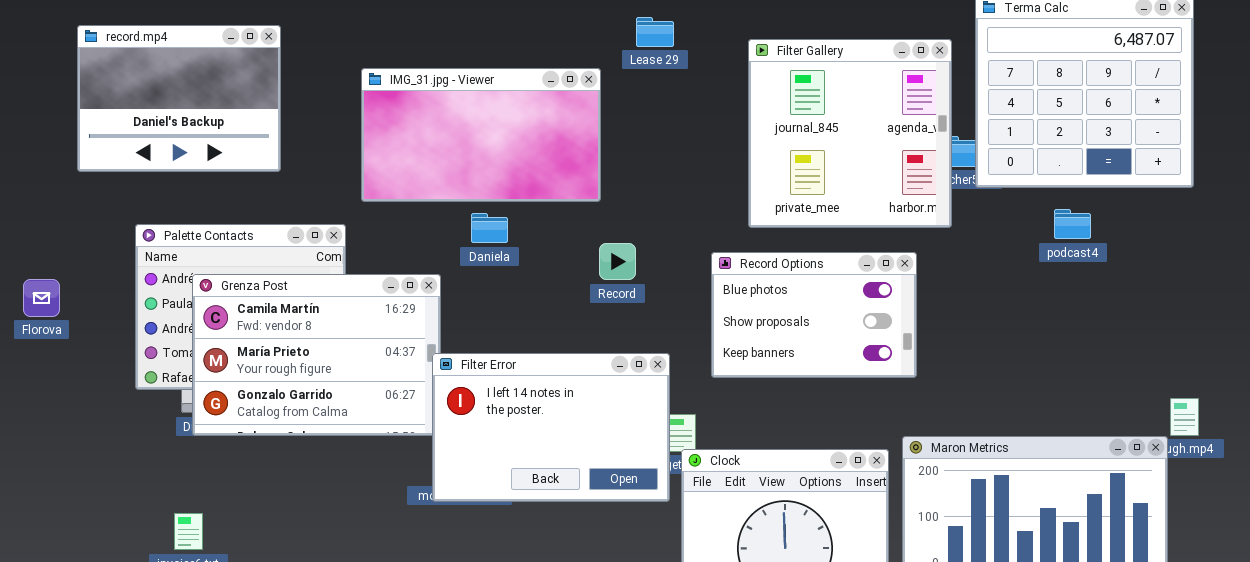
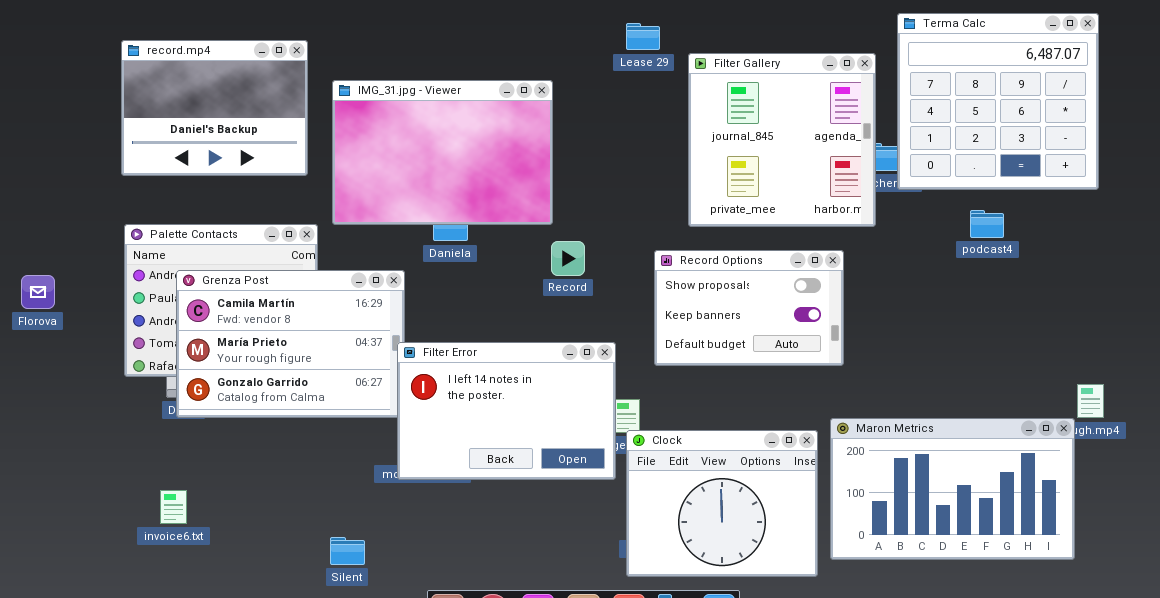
Lease 29: [636,17,674,47] -> [626,23,660,50], moved
record.mp4: [77,25,281,172] -> [121,40,308,176], moved
IMG_31.jpg - Viewer: [361,68,601,202] -> [332,80,553,225], resized
Record Options: [711,252,917,378] -> [654,250,844,366], scrolled down 1 row

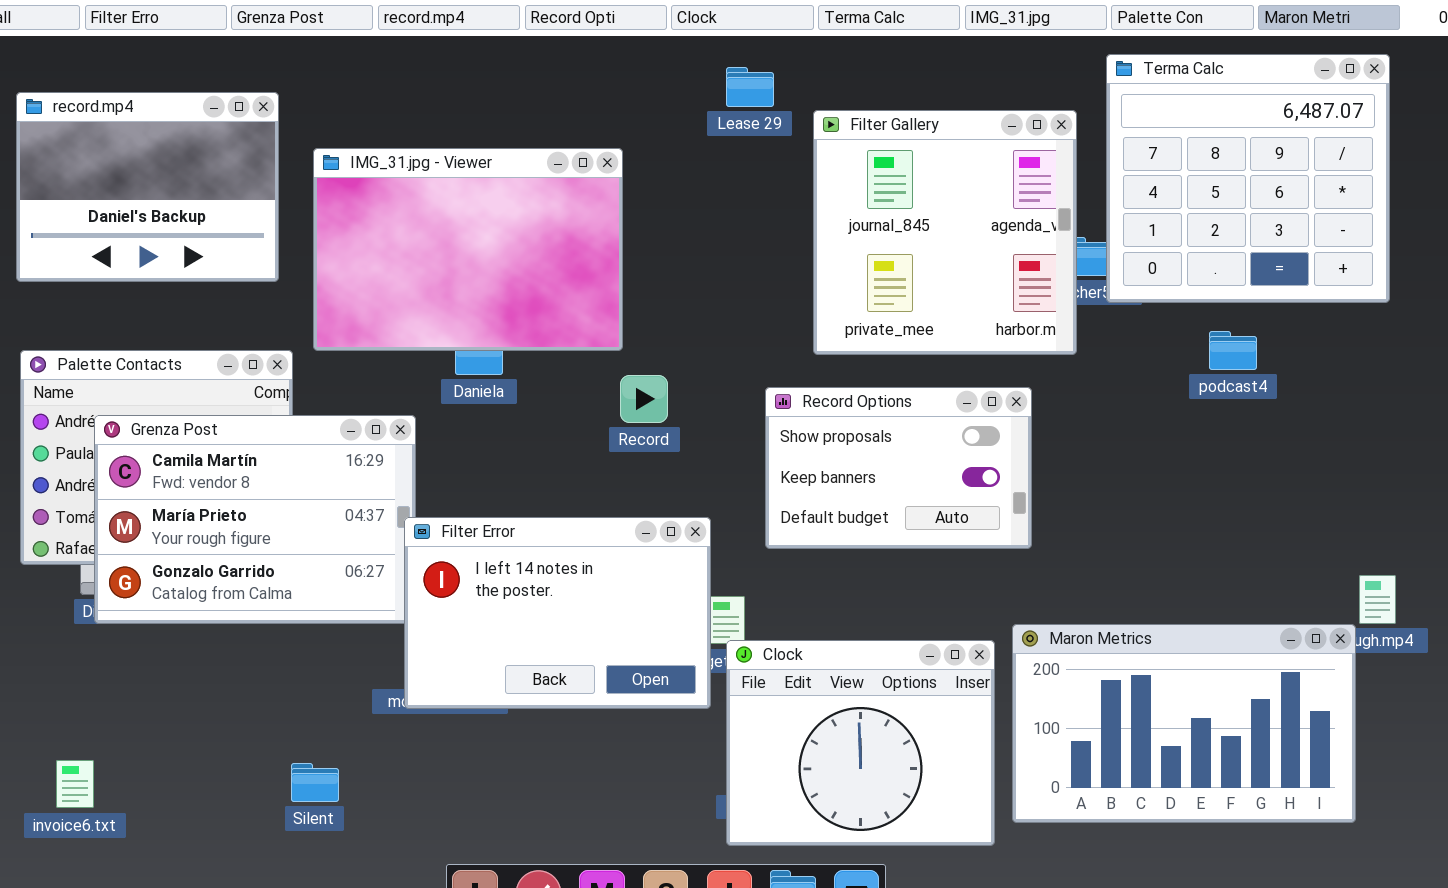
invoice6.txt: [160,490,187,524] -> [56,760,94,808], moved
Silent: [330,537,365,565] -> [291,763,339,802], moved

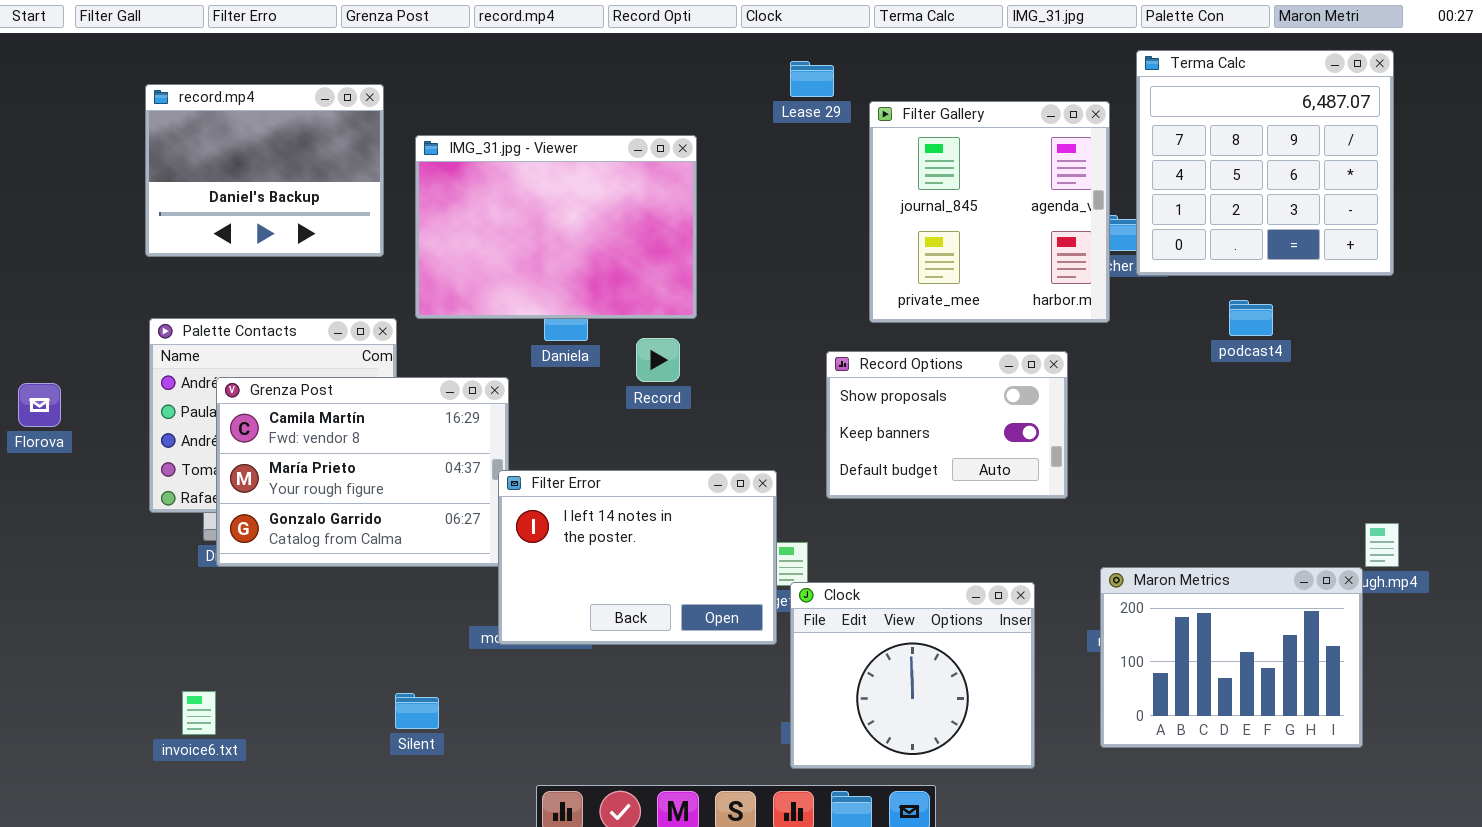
Record: [620,375,668,423] -> [636,338,680,382], moved
Maron Metrics: [1012,624,1356,823] -> [1100,567,1363,748], resized

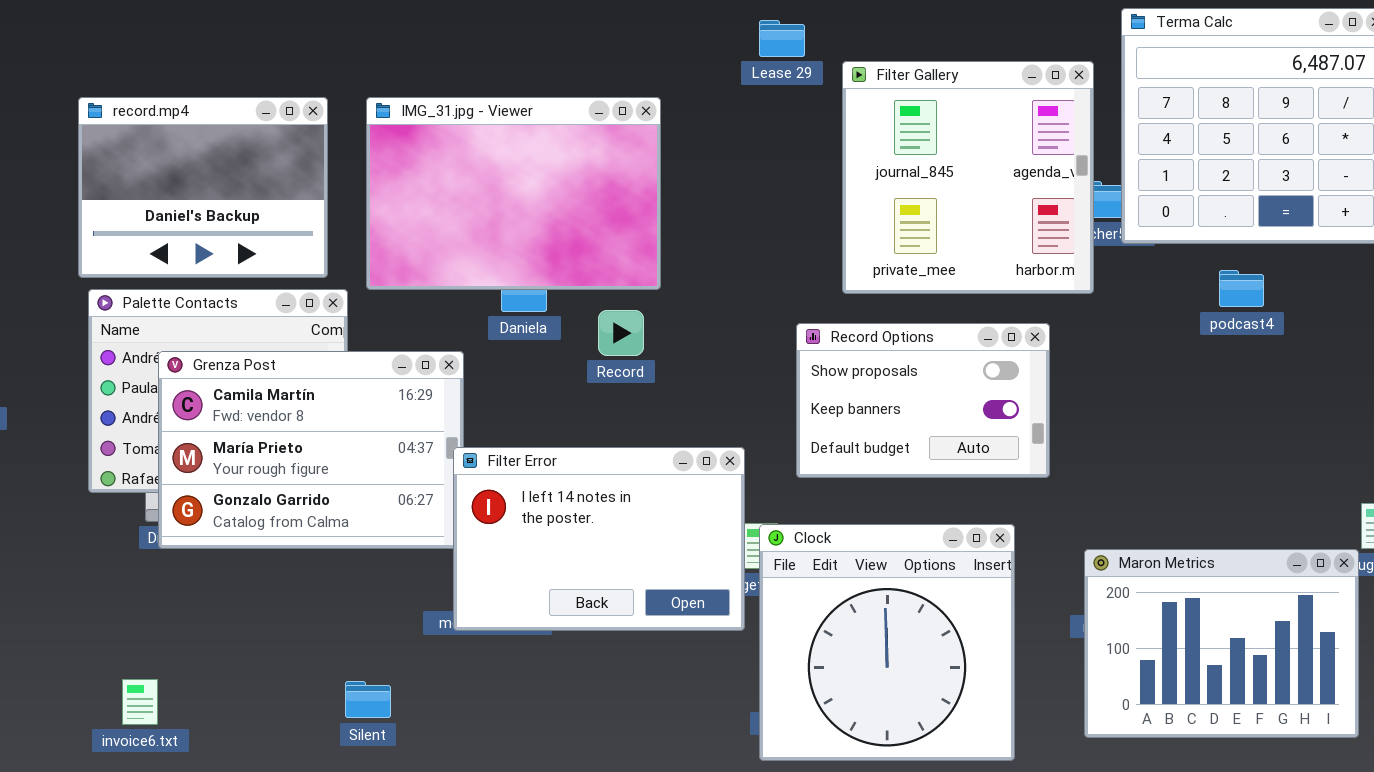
record.mp4: [145,84,384,257] -> [78,97,328,278], moved
Clock: [790,582,1035,769] -> [759,524,1015,761], resized

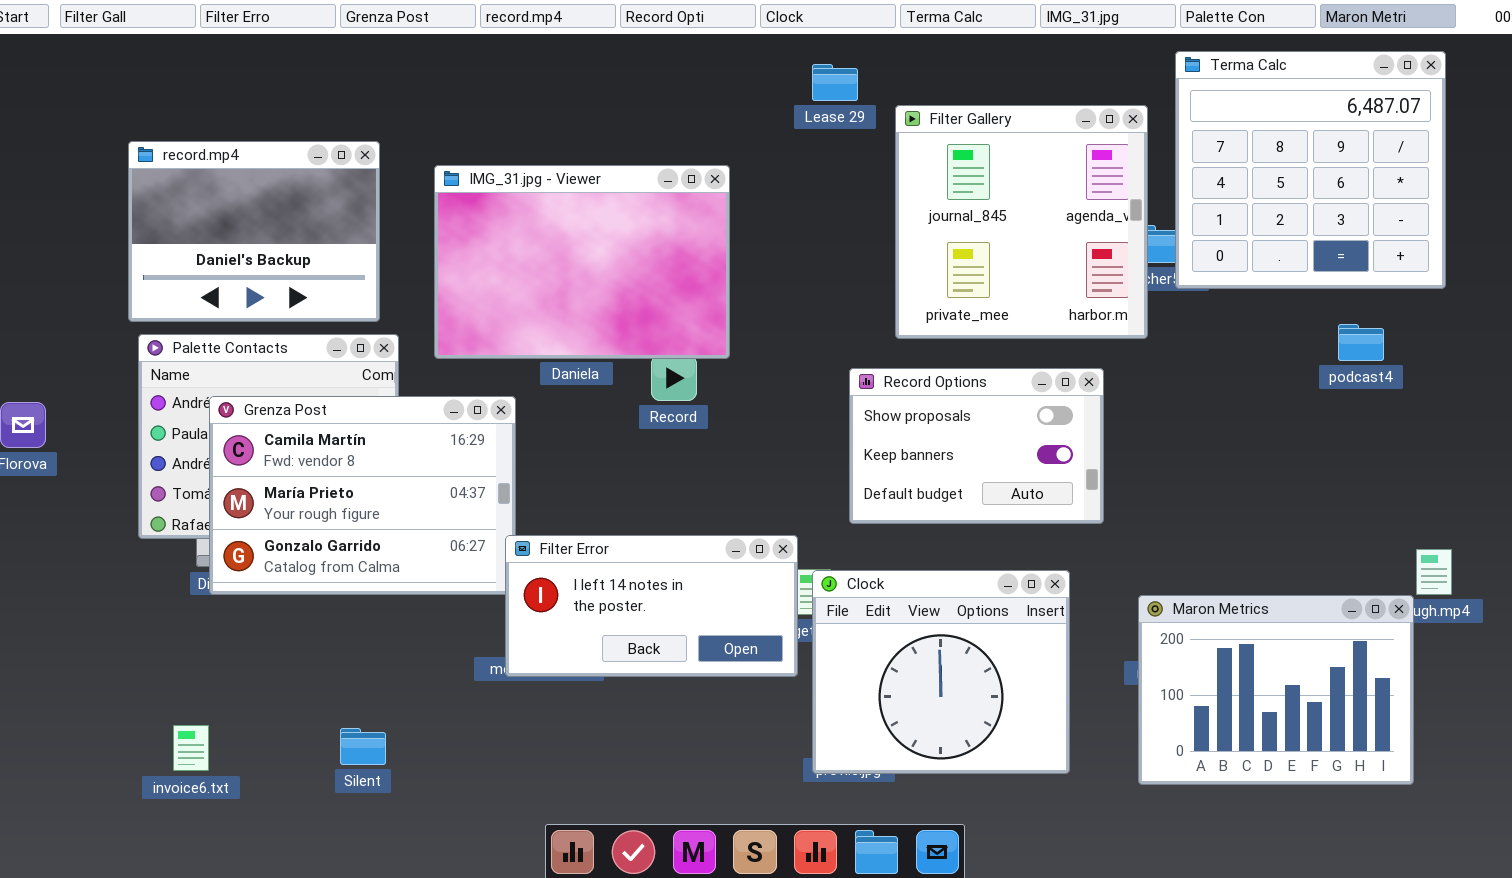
IMG_31.jpg - Viewer: [366,97,661,290] -> [434,165,730,359], moved
podcast4: [1219,270,1264,307] -> [1338,324,1384,361], moved
Filter Error: [453,447,745,631] -> [505,535,798,677], resized
Clock: [759,524,1015,761] -> [812,570,1070,774], resized
Silent: [345,681,391,718] -> [340,728,386,765], moved

